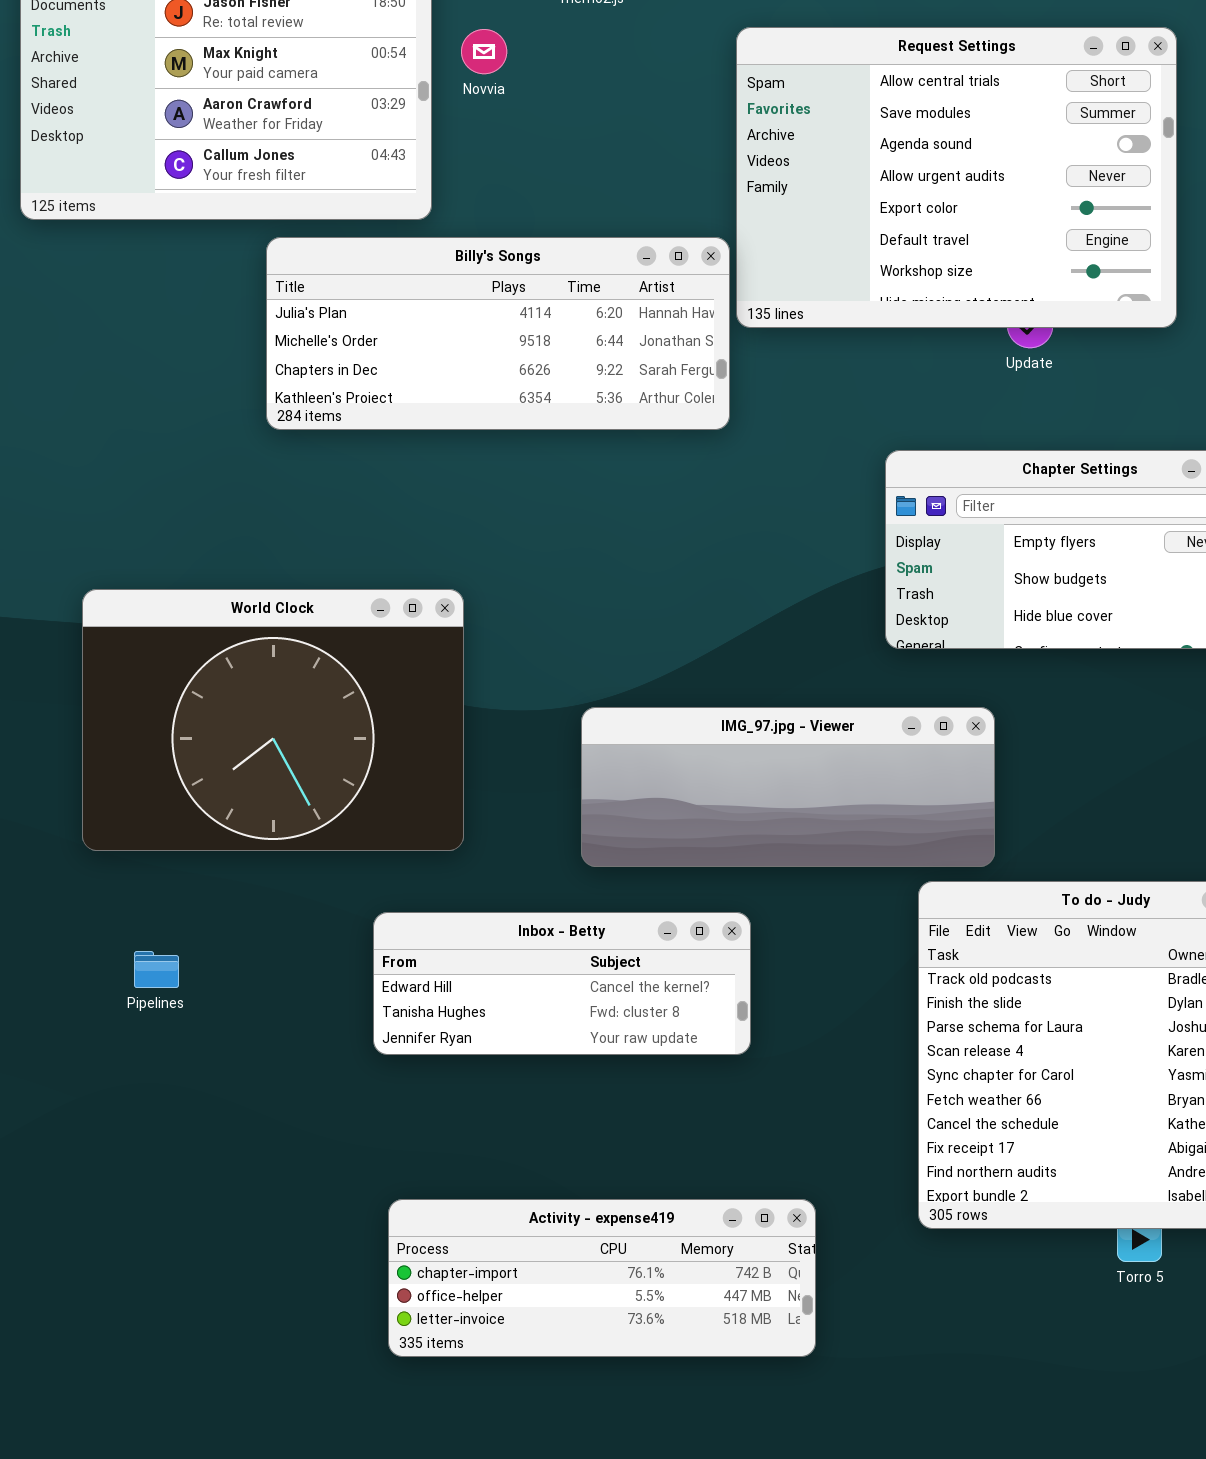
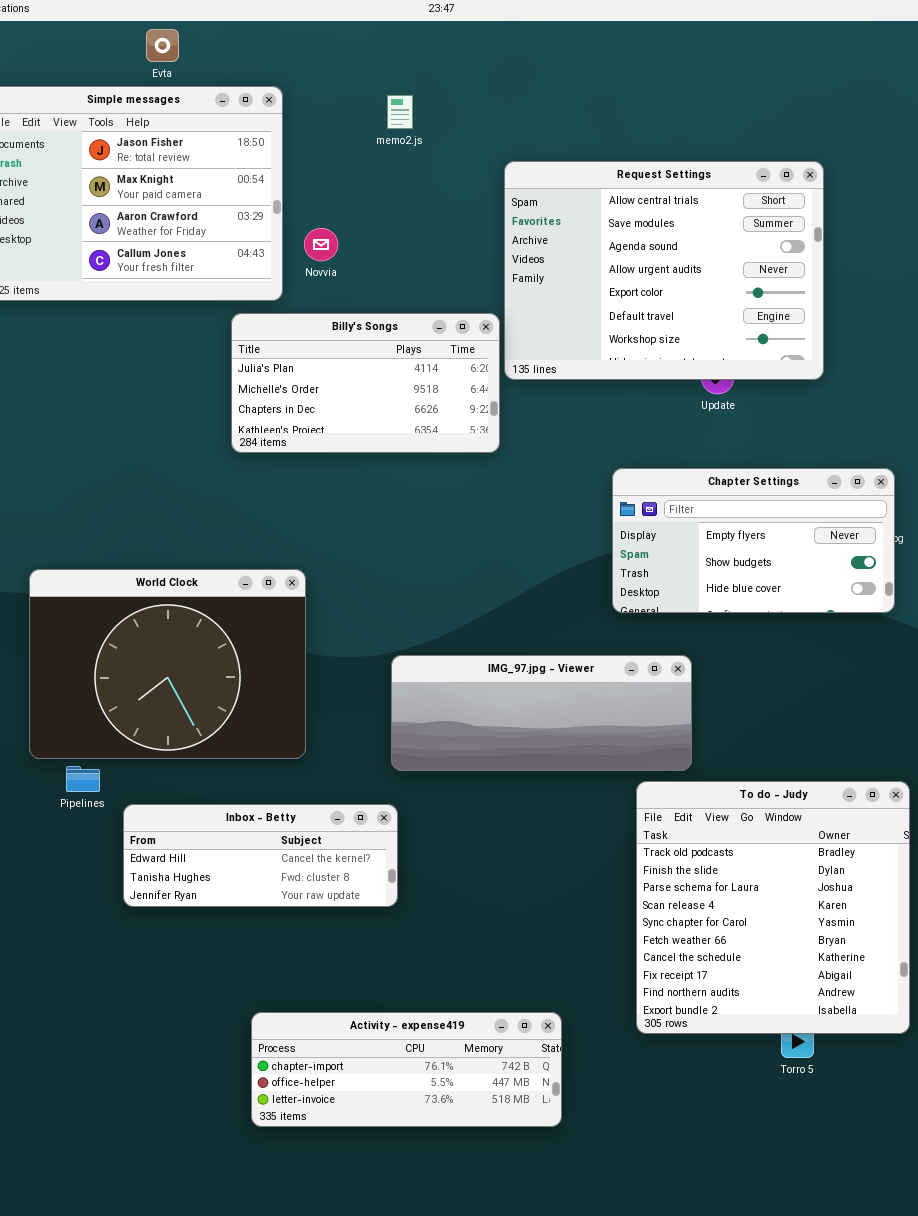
Novvia: [461,29,507,74] -> [304,228,338,261], moved
Billy's Songs: [266,237,730,430] -> [231,313,500,453], resized
Inbox - Betty: [373,912,751,1055] -> [123,804,398,907], moved
Pipelines: [134,951,179,988] -> [66,766,100,792], moved

